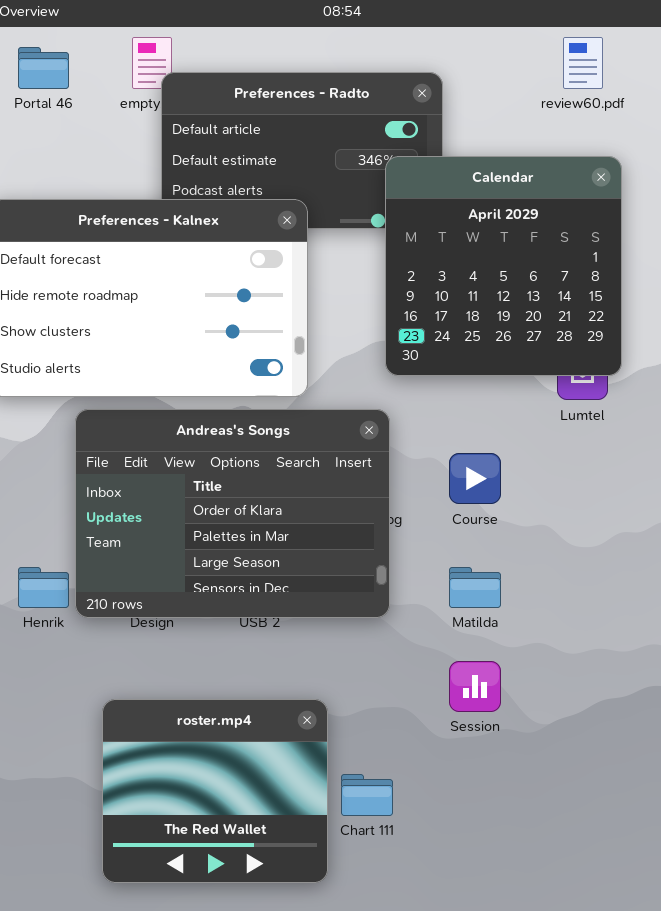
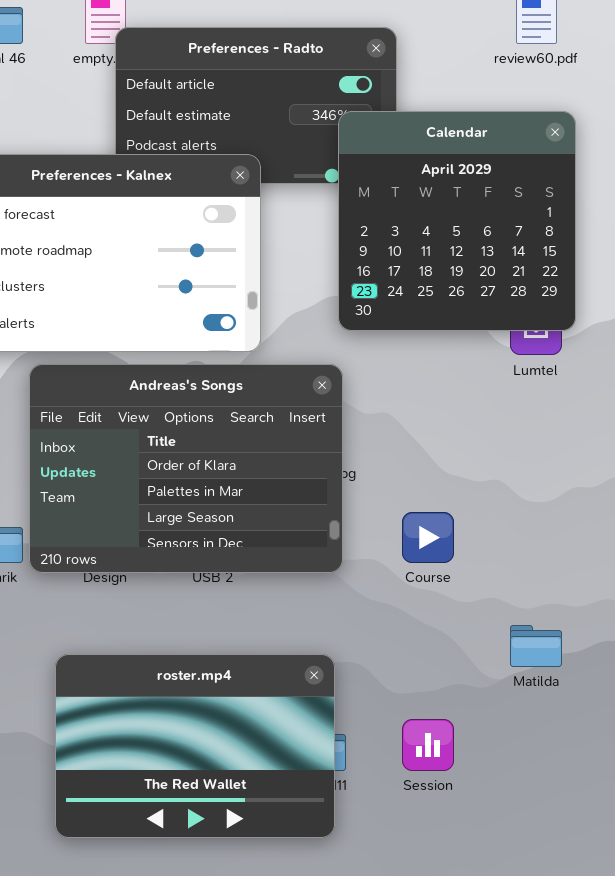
Course: [449,453,501,504] -> [402,512,454,563], moved
Matilda: [449,567,501,608] -> [510,625,562,667], moved
Session: [449,661,501,712] -> [402,719,454,771], moved
roster.mp4: [102,699,328,883] -> [55,654,335,838], resized

